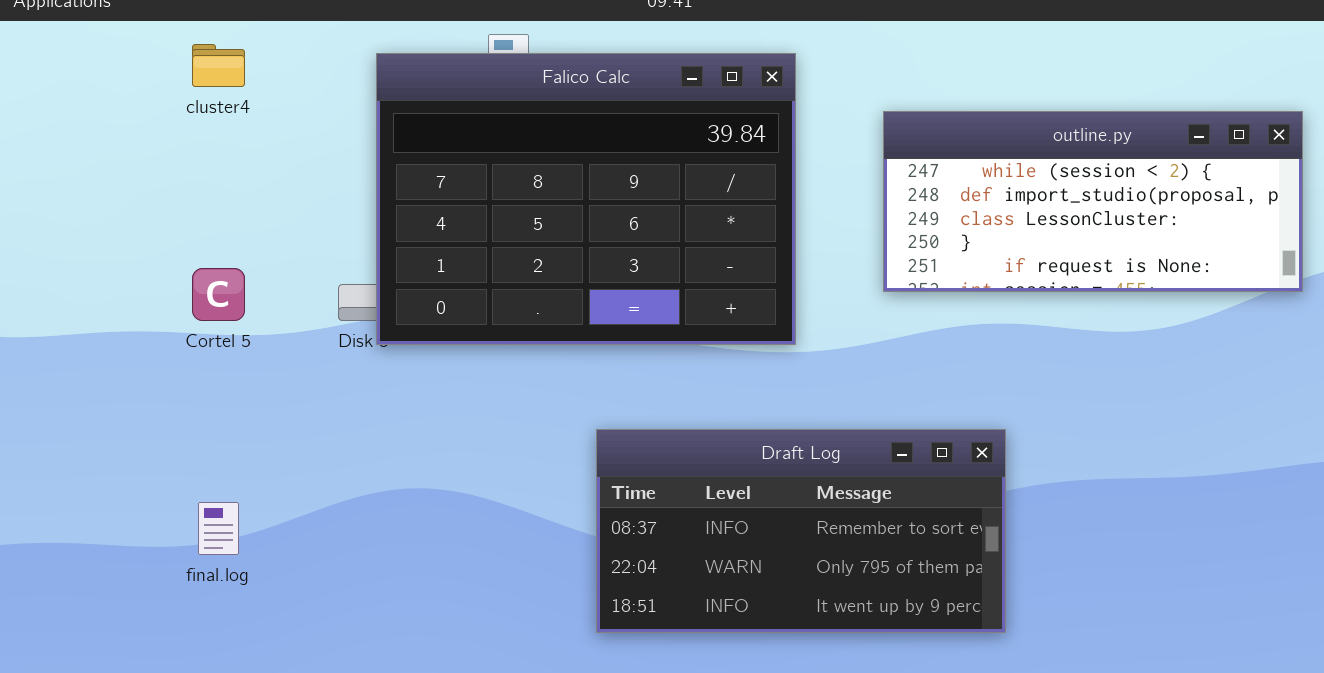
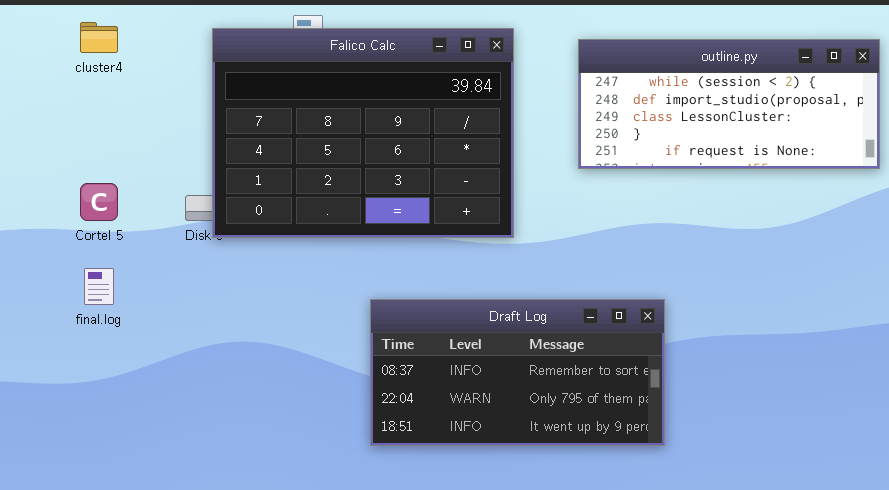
outline.py: [883,111,1303,292] -> [578,39,880,169], moved
final.log: [198,502,239,555] -> [84,268,114,305], moved

